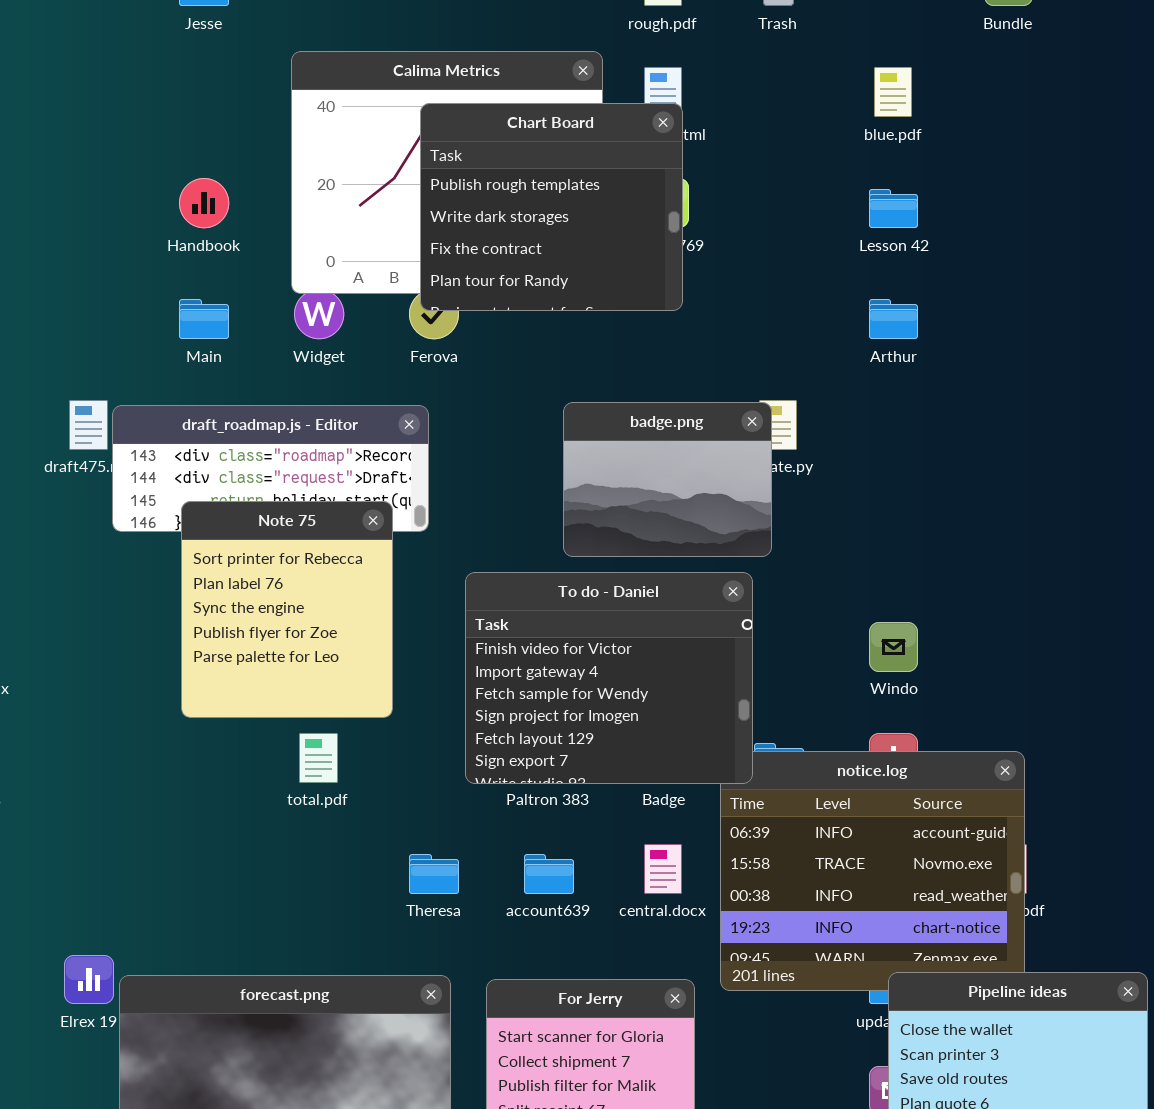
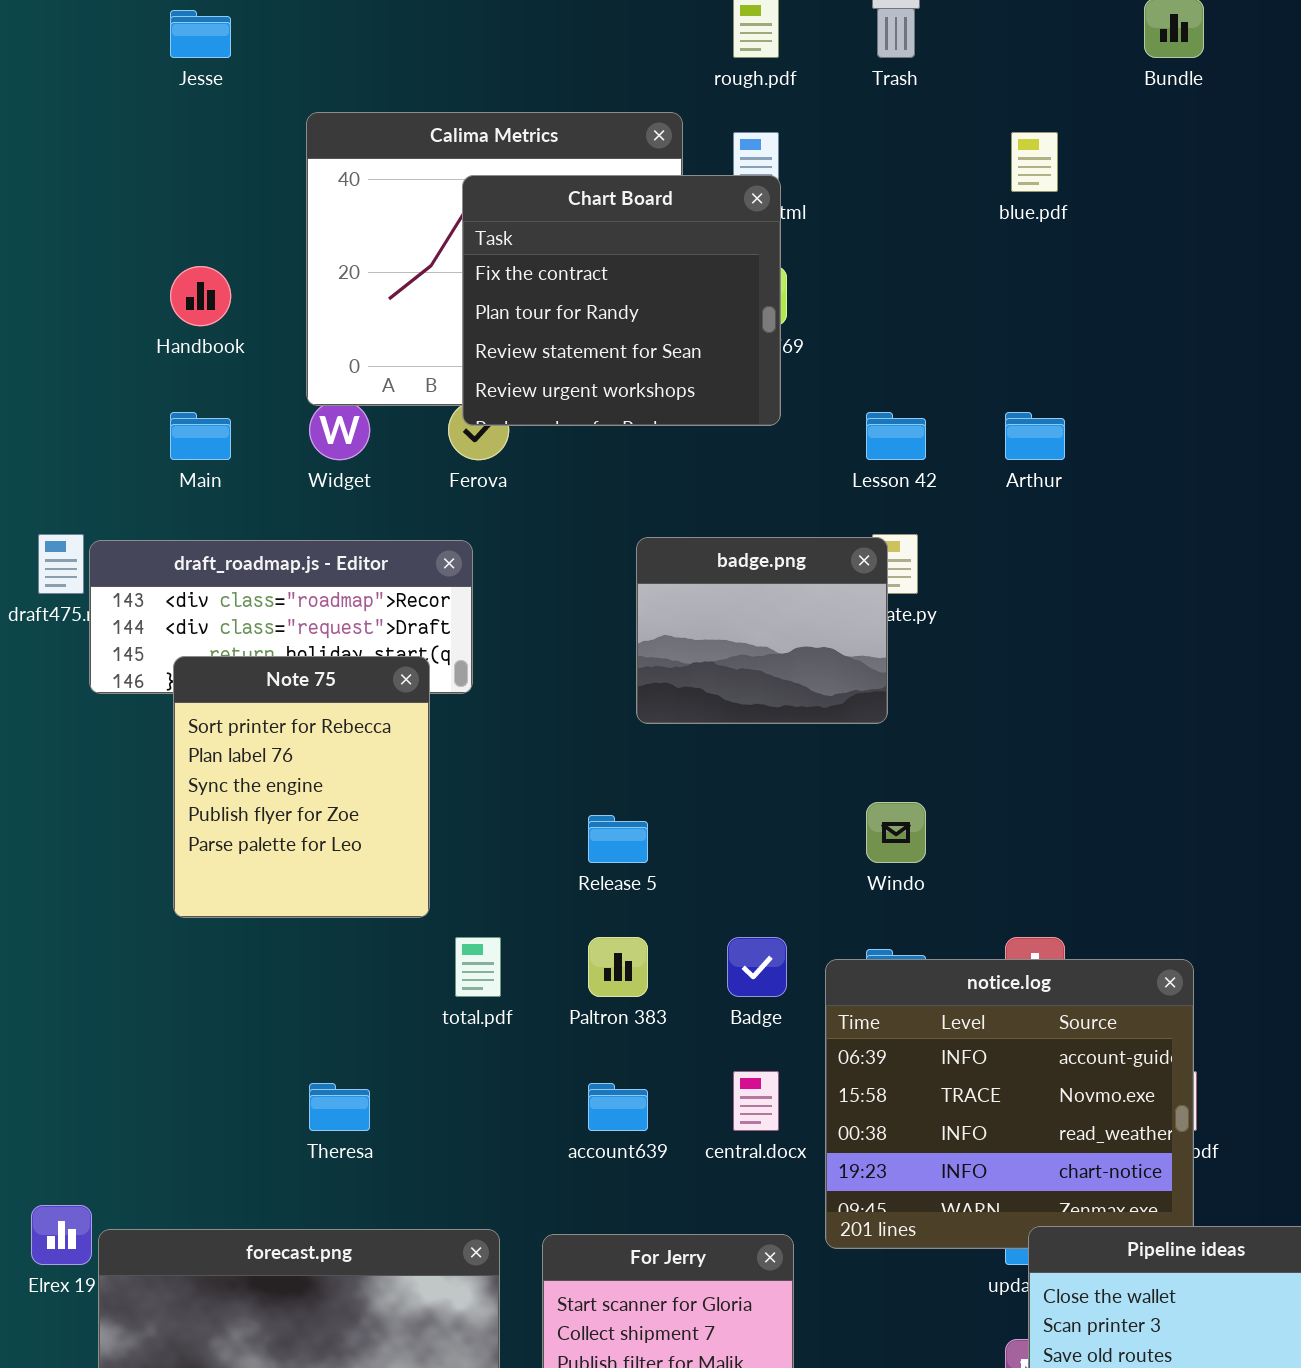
Chart Board: [420,103,683,311] -> [462,175,781,426], scrolled down 2 rows
Lesson 42: [869,189,918,228] -> [866,412,926,460], moved
To do - Daniel: [465,572,753,784] -> none, closed
Windo: [869,622,918,672] -> [866,802,926,863], moved
total.pdf: [299,733,338,783] -> [455,937,501,997], moved
Theresa: [409,854,459,894] -> [309,1083,370,1131], moved

